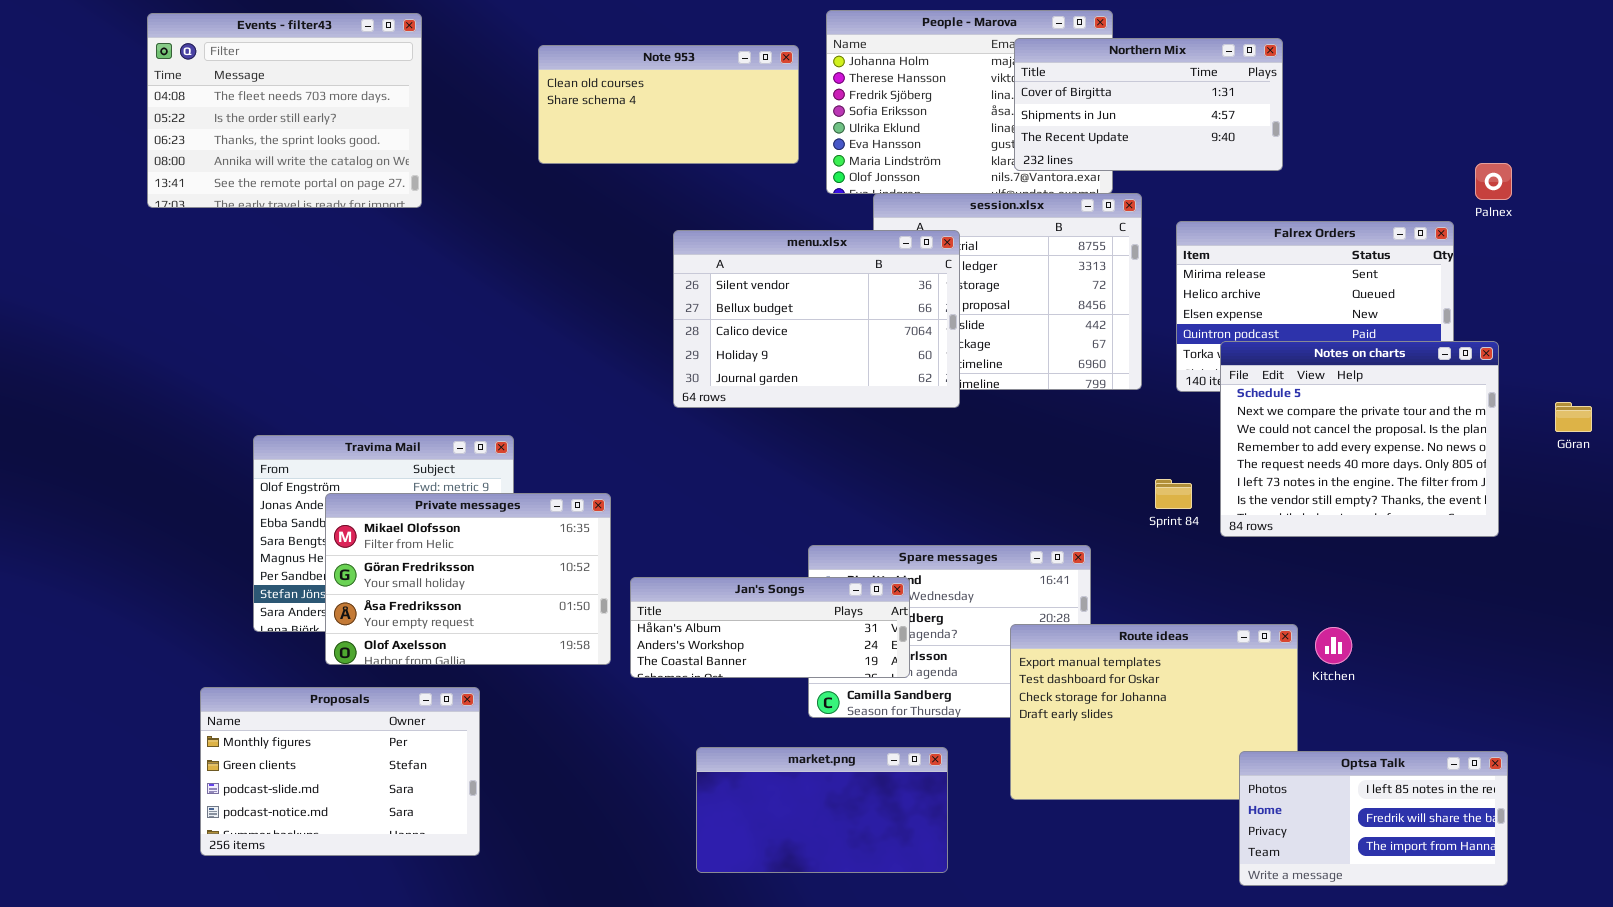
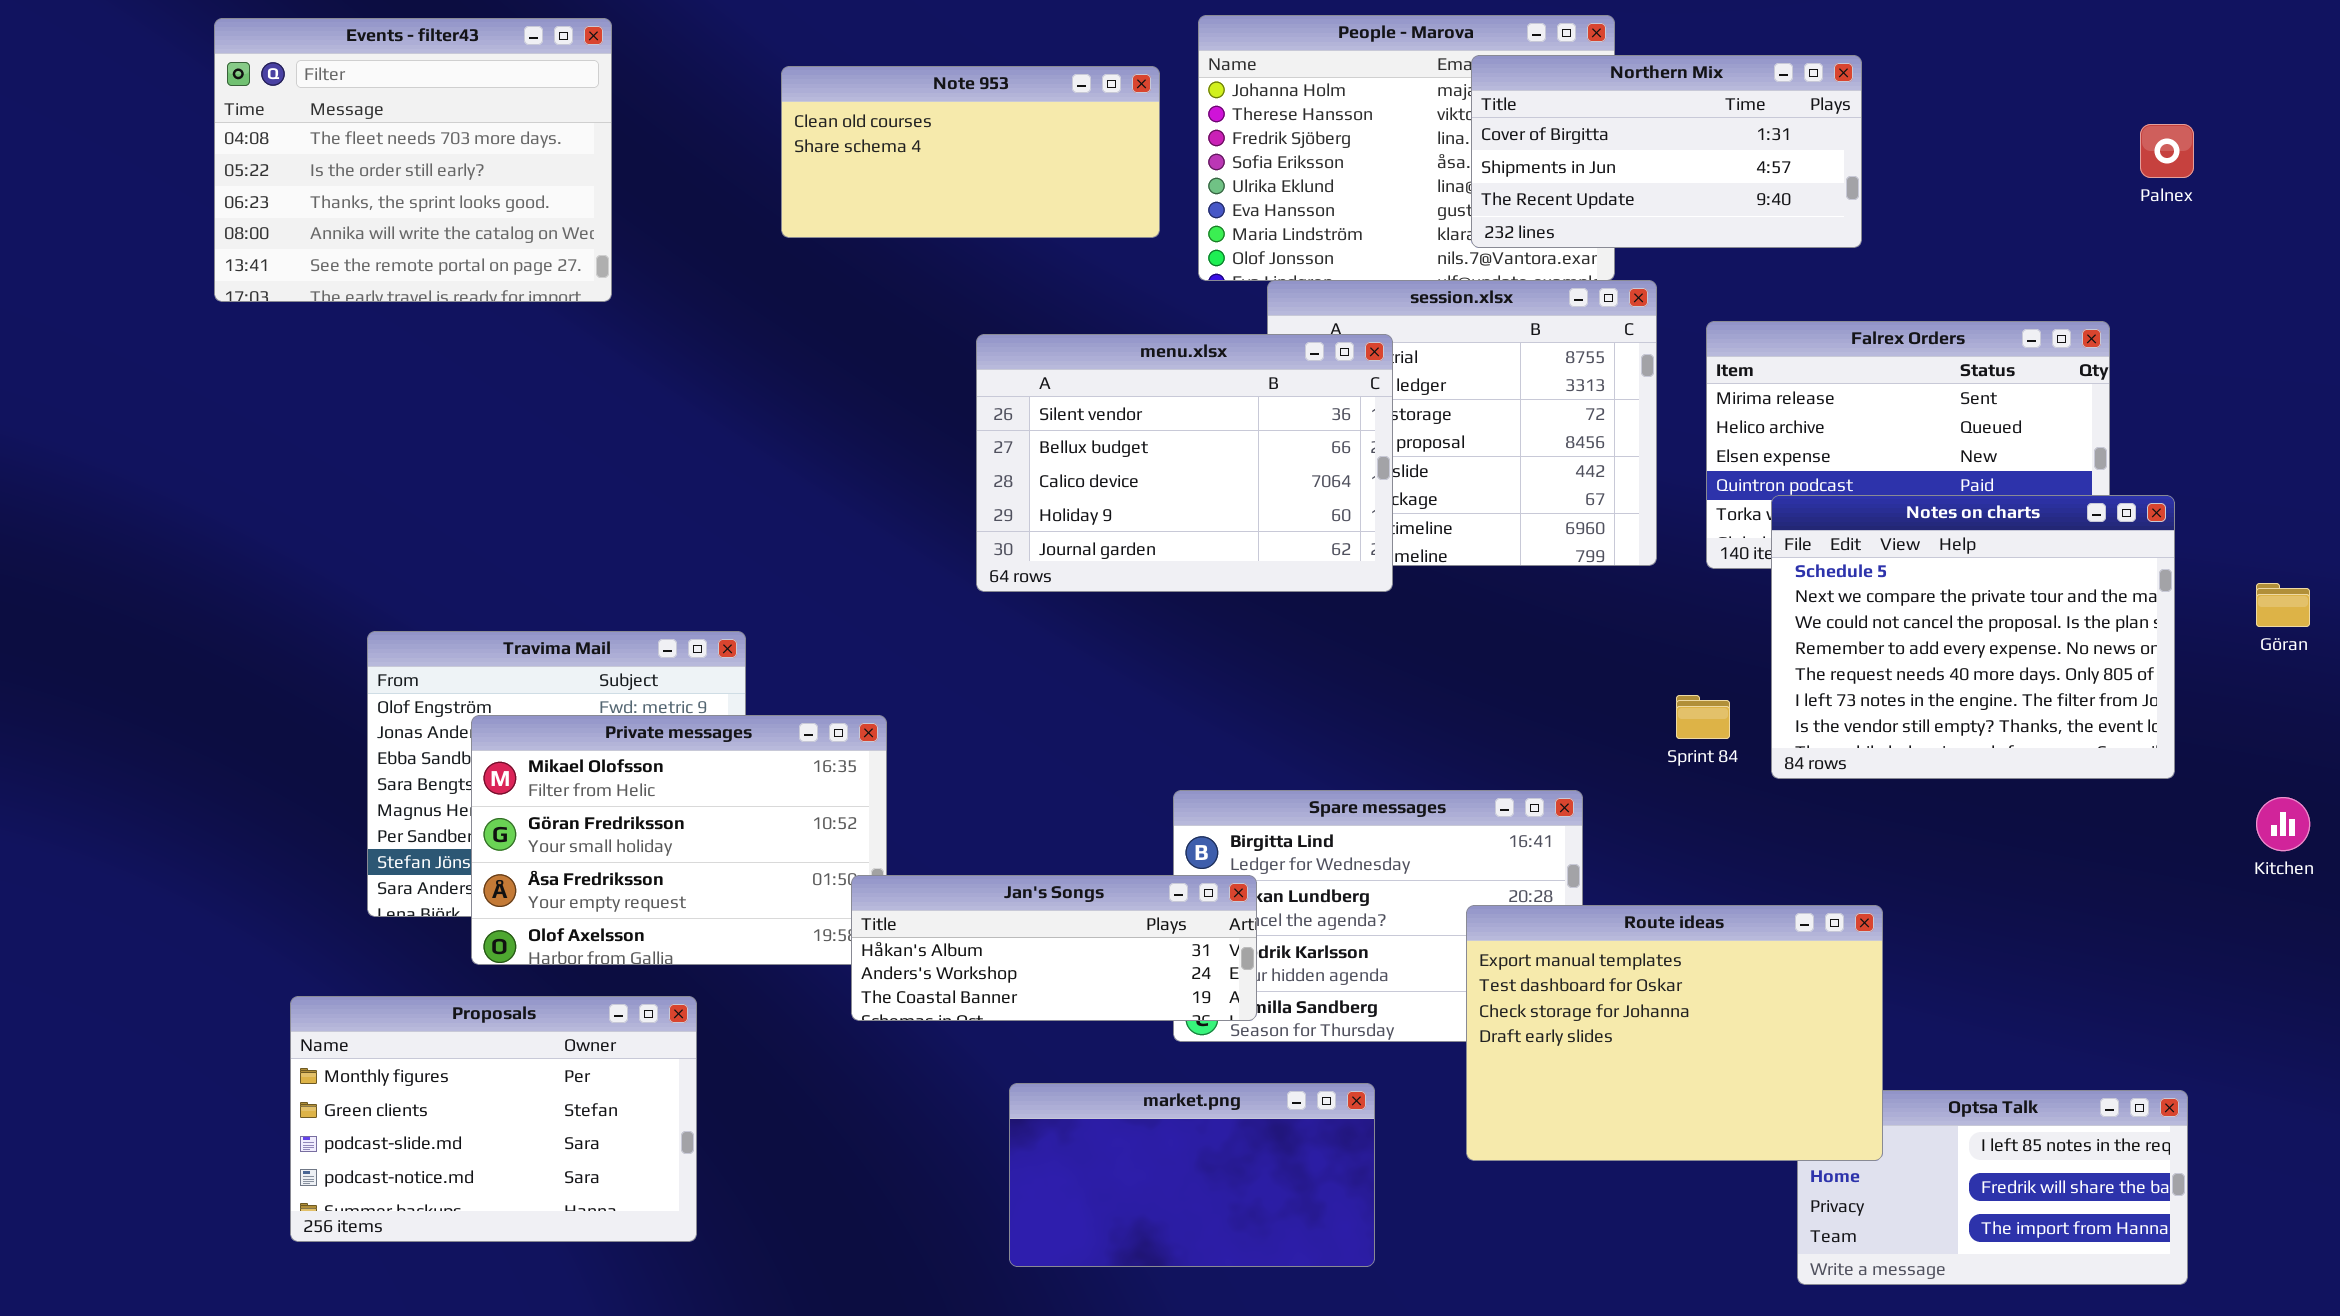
Palnex: [1475,163,1512,200] -> [2140,124,2194,178], moved
Jan's Songs: [630,577,910,678] -> [851,875,1257,1021], moved
Route ideas: [1010,624,1298,800] -> [1466,905,1883,1161], raised
Kitchen: [1315,627,1352,664] -> [2256,797,2310,851], moved

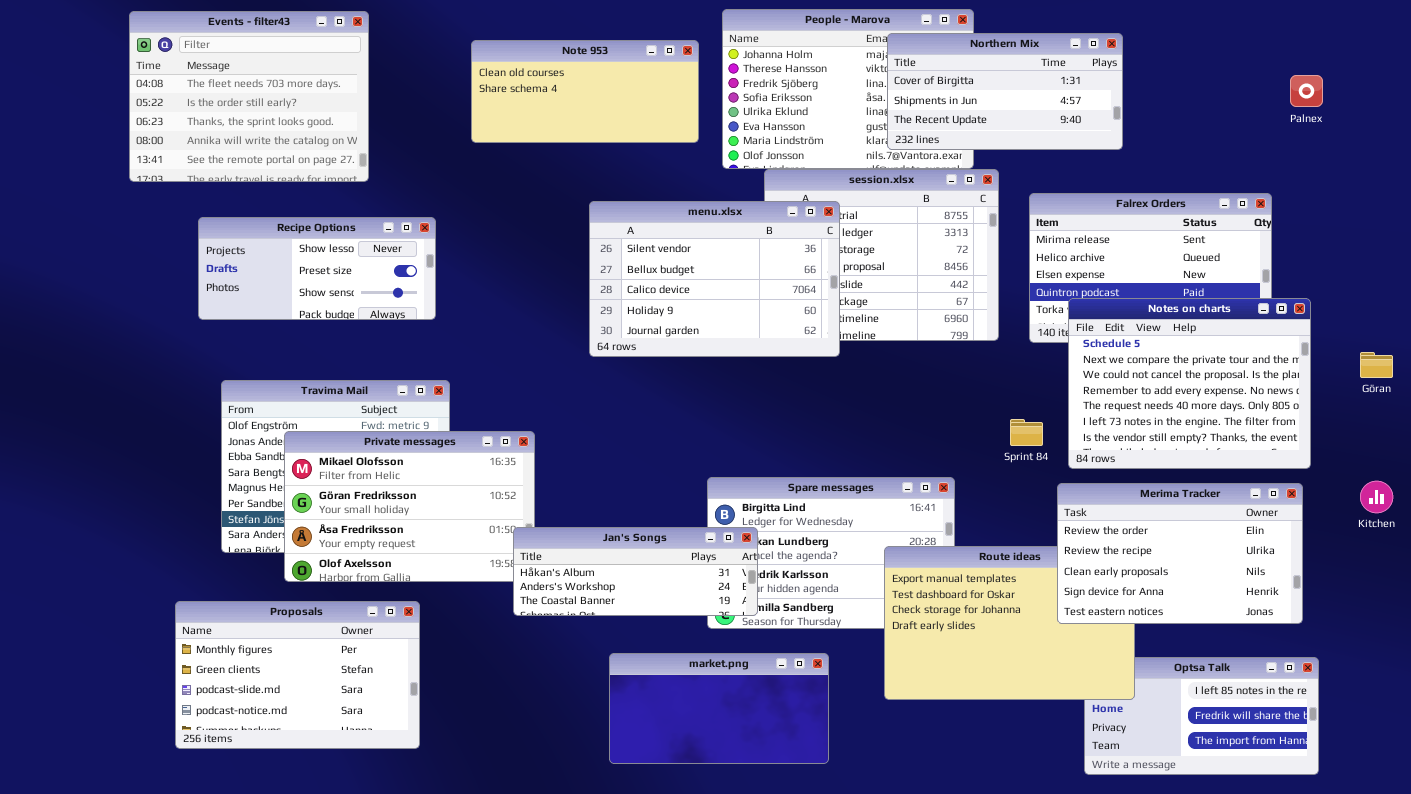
Recipe Options: none -> [198,217,436,320], opened
Merima Tracker: none -> [1057,483,1303,624], opened

